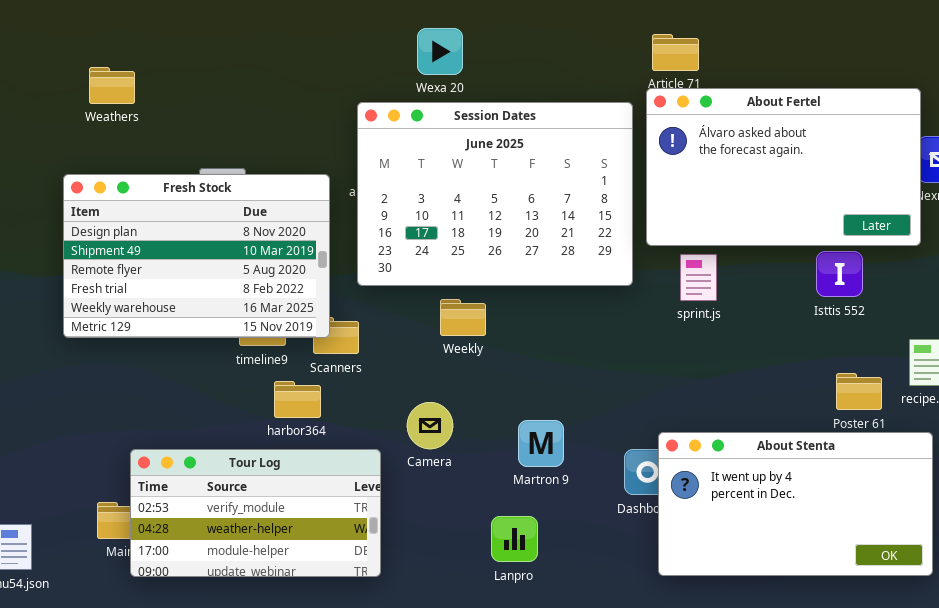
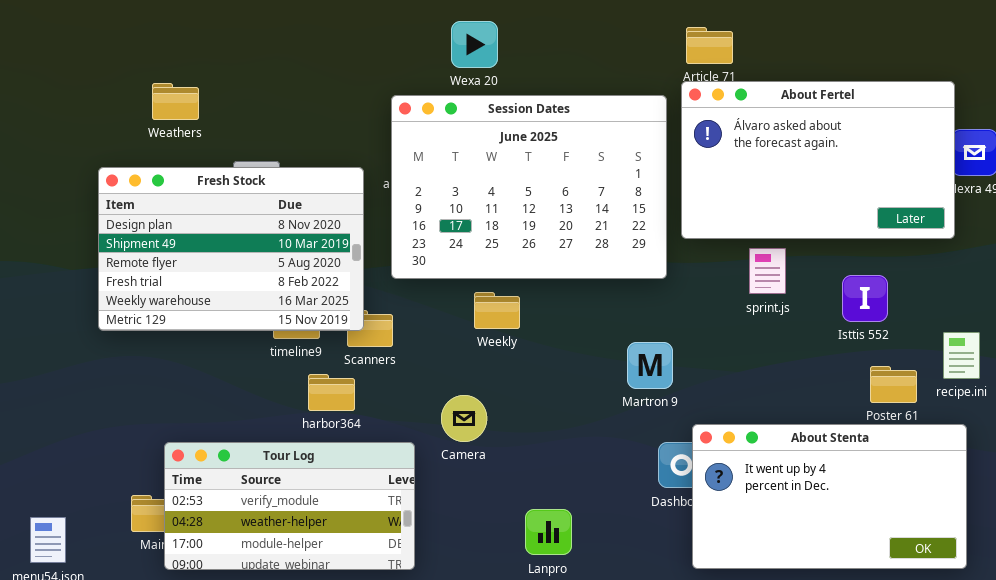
Weathers: [89,67,135,104] -> [152,83,199,120], moved
Isttis 552: [816,251,863,297] -> [842,275,888,322], moved
sprint.js: [680,254,717,301] -> [749,248,786,294], moved
Martron 9: [518,420,564,467] -> [627,342,673,389], moved

